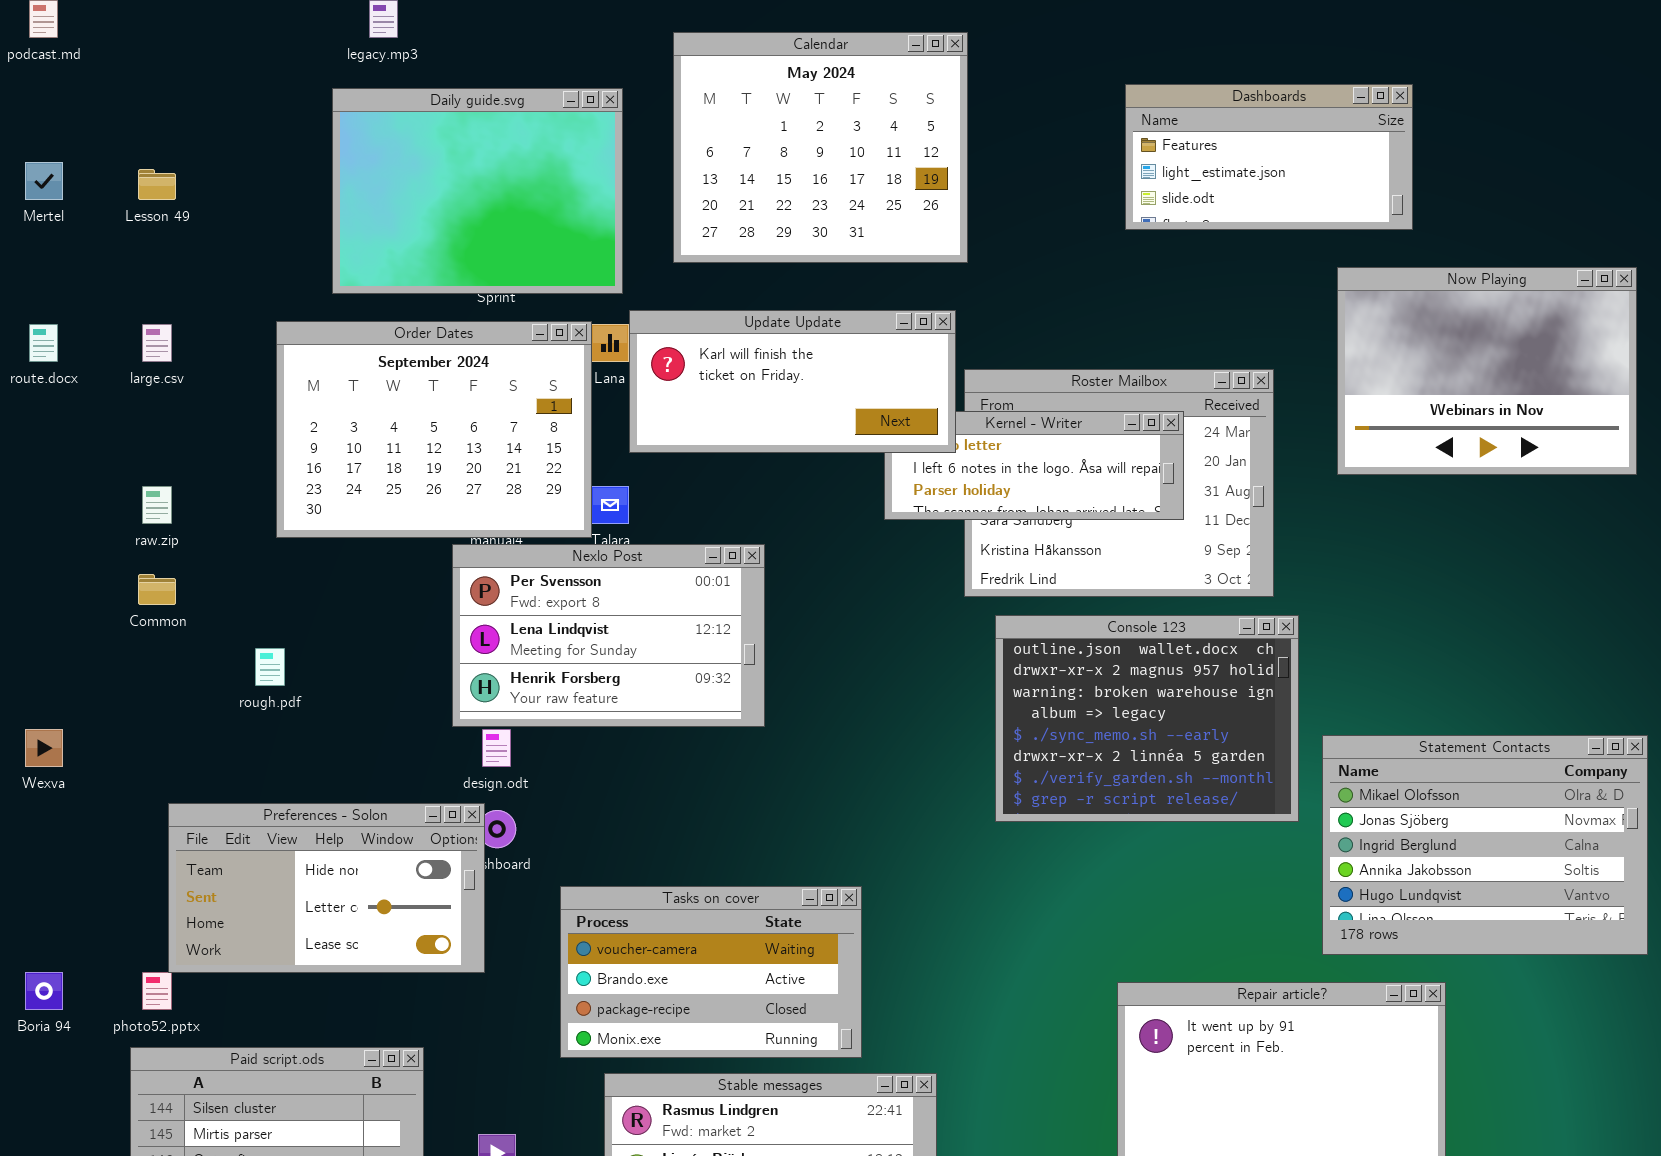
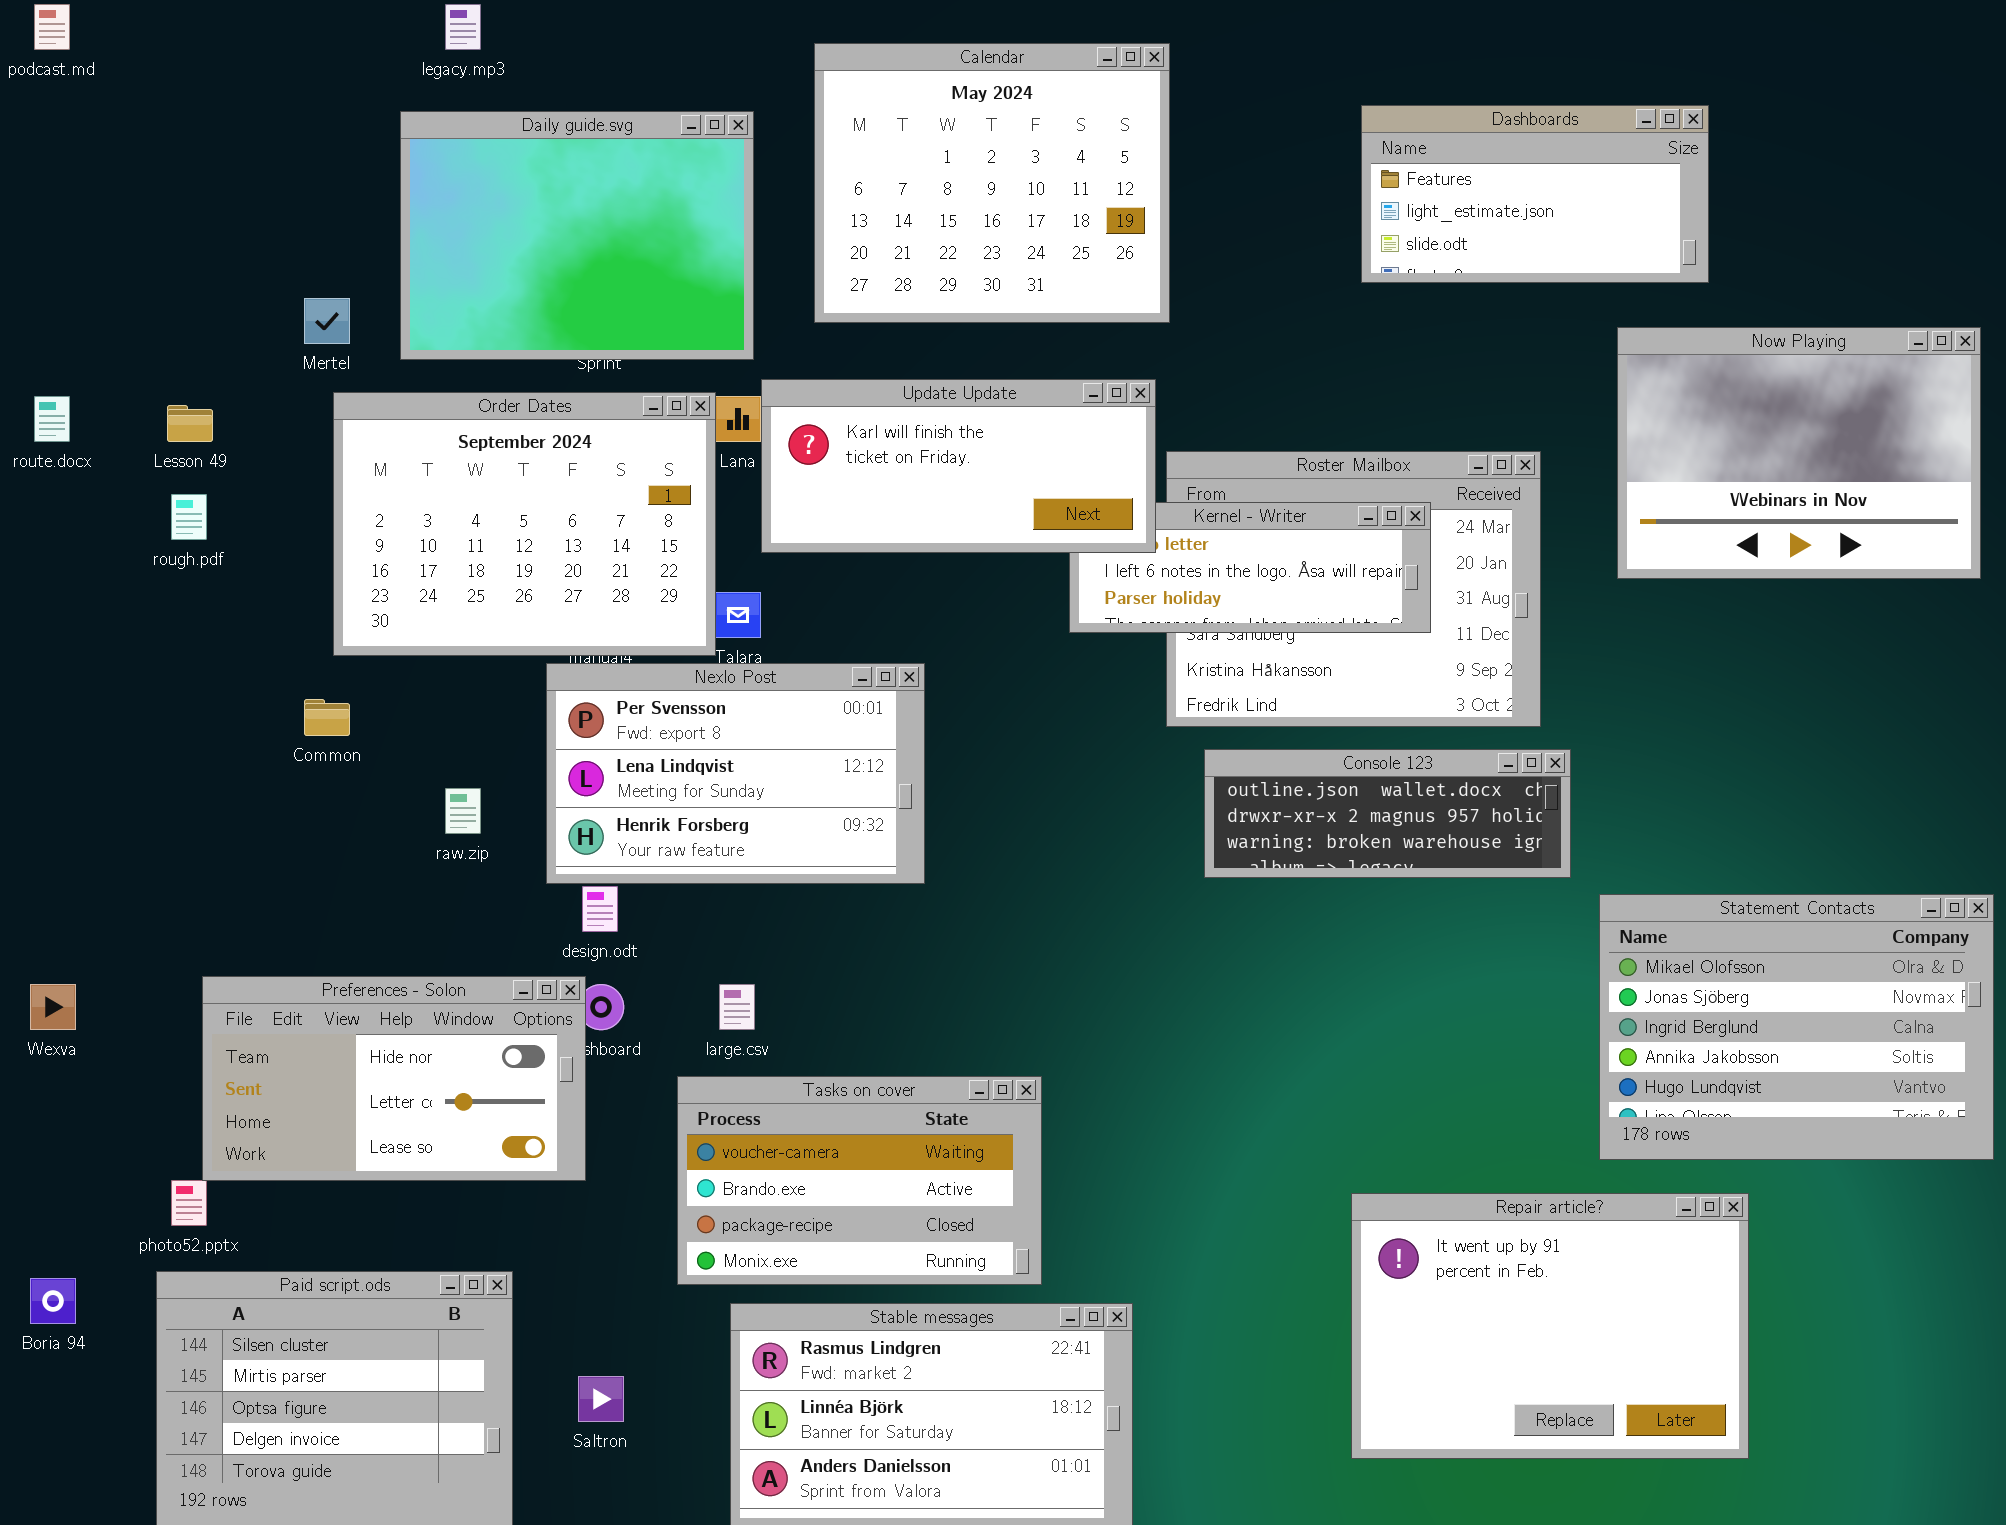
Mertel: [25,162,63,200] -> [304,298,350,344], moved
Lesson 49: [138,169,176,200] -> [167,405,213,442], moved
large.csv: [142,324,172,362] -> [719,984,755,1030], moved
raw.zip: [142,486,172,524] -> [445,788,481,834], moved
Common: [138,574,176,605] -> [304,699,350,736], moved
Console 123: [995,615,1299,822] -> [1204,749,1571,878], resized
rough.pdf: [255,648,285,686] -> [171,494,207,540], moved
Wexva: [25,729,63,767] -> [30,984,76,1030], moved
Boria 94: [25,972,63,1010] -> [30,1278,76,1324], moved

